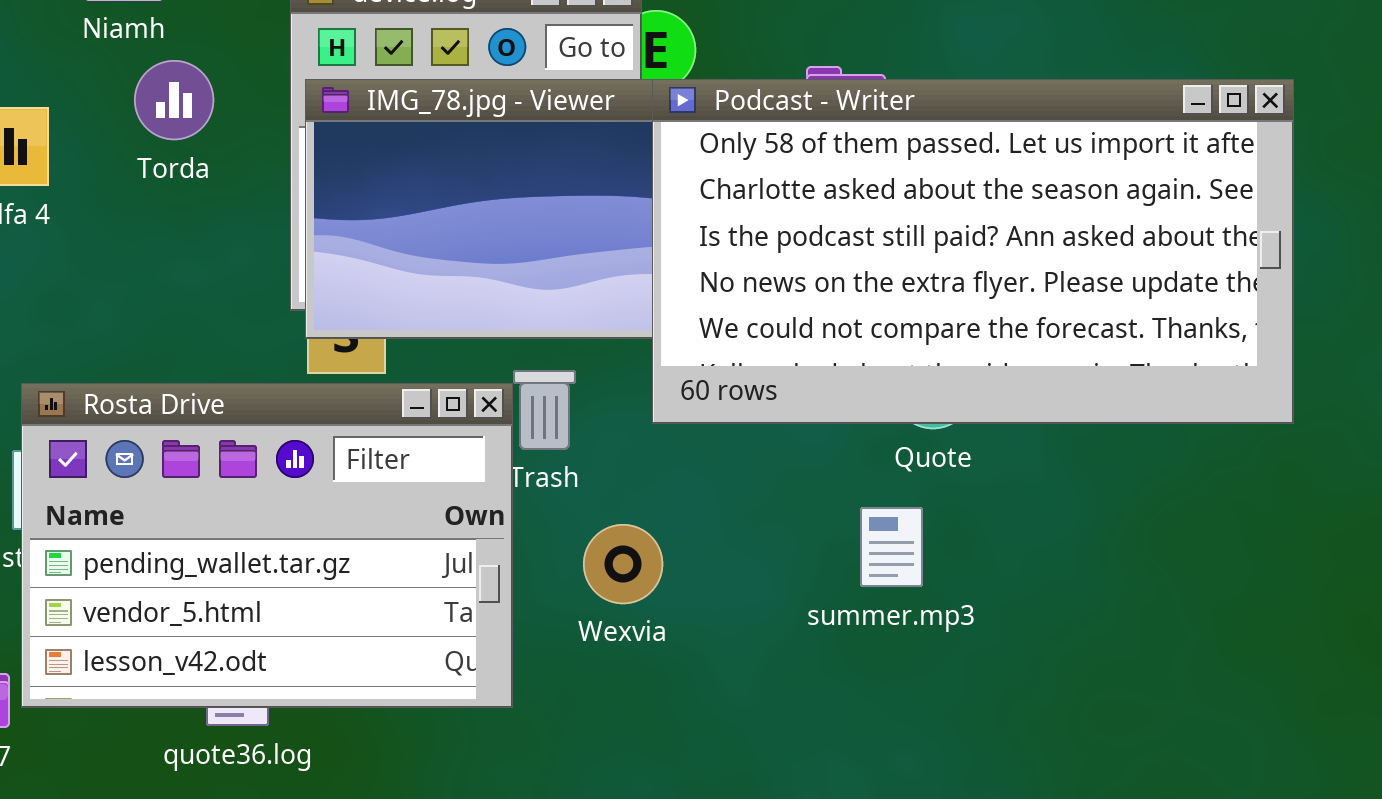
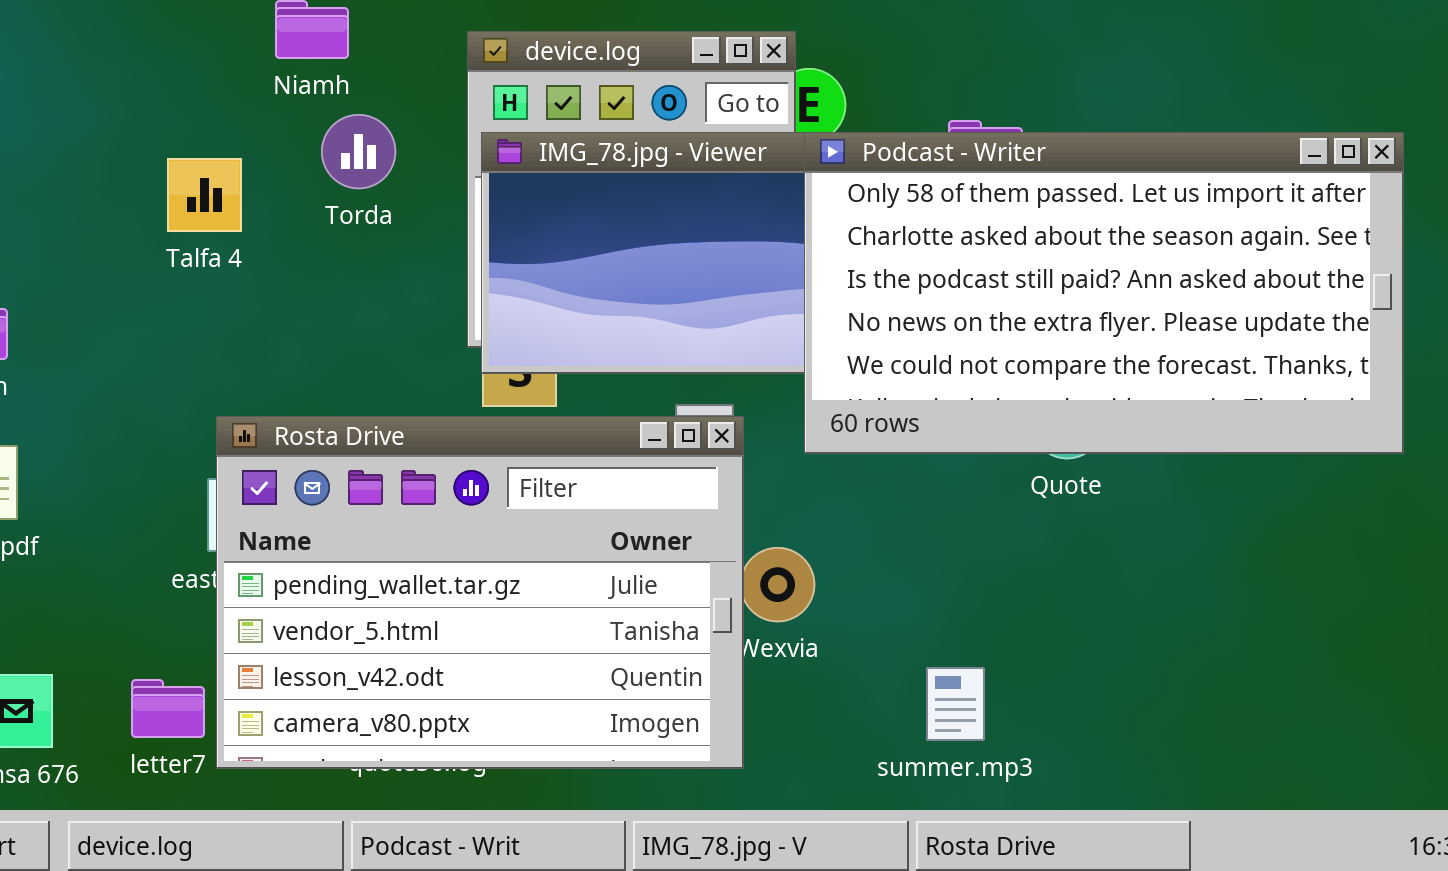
Rosta Drive: [21,383,513,708] -> [216,416,744,769], resized
summer.mp3: [860,507,923,587] -> [926,667,985,741], moved

